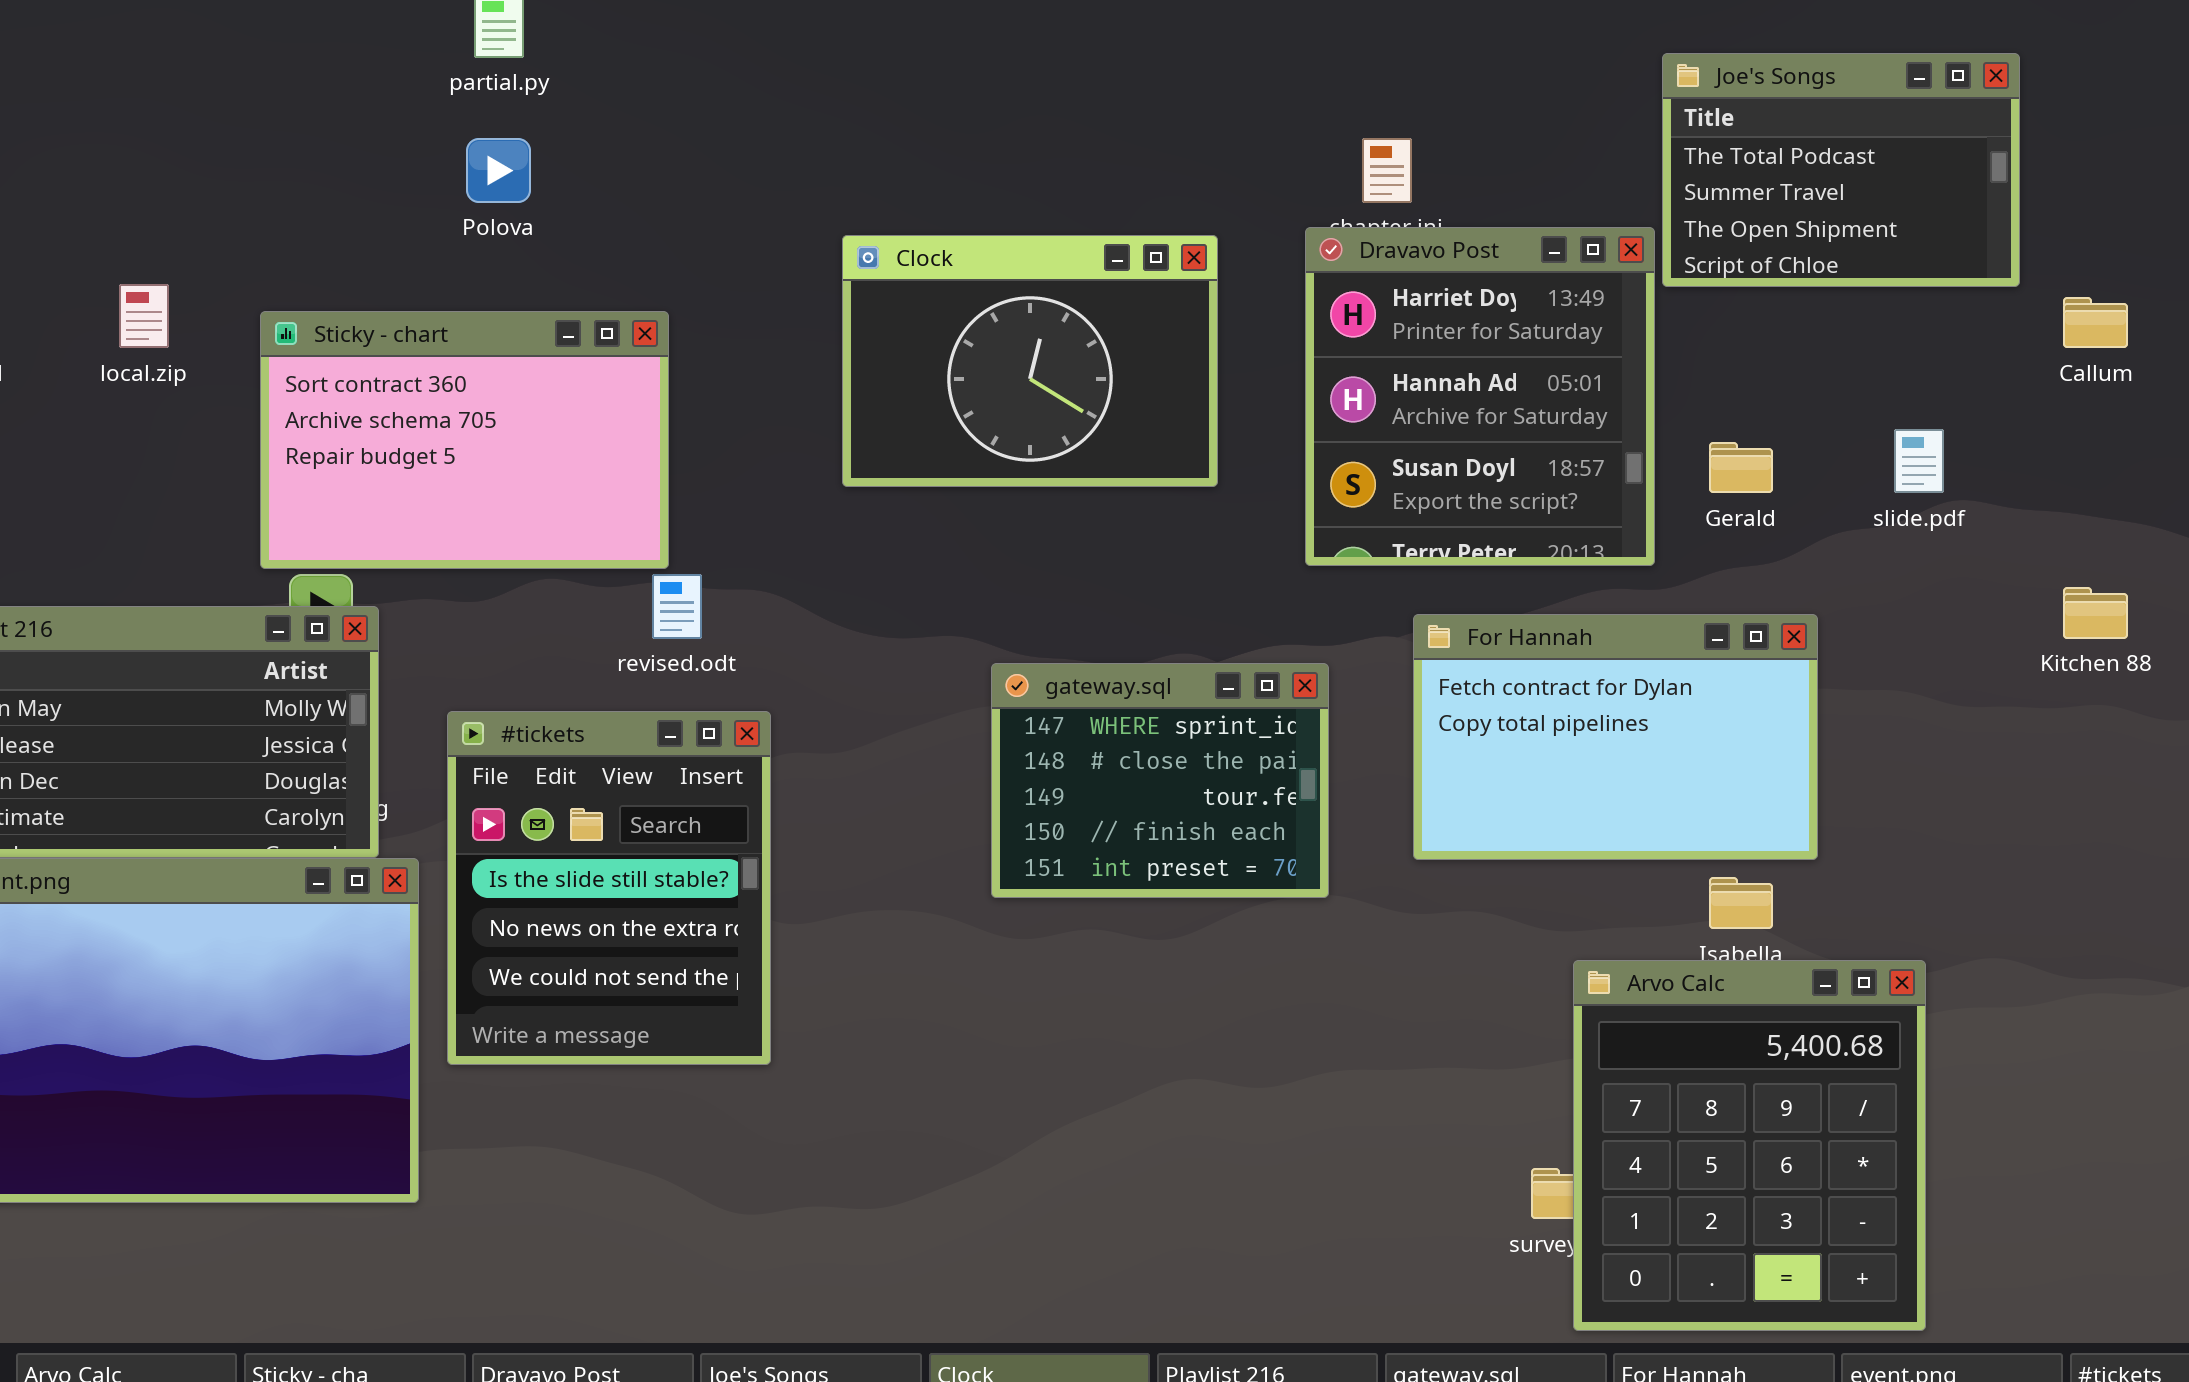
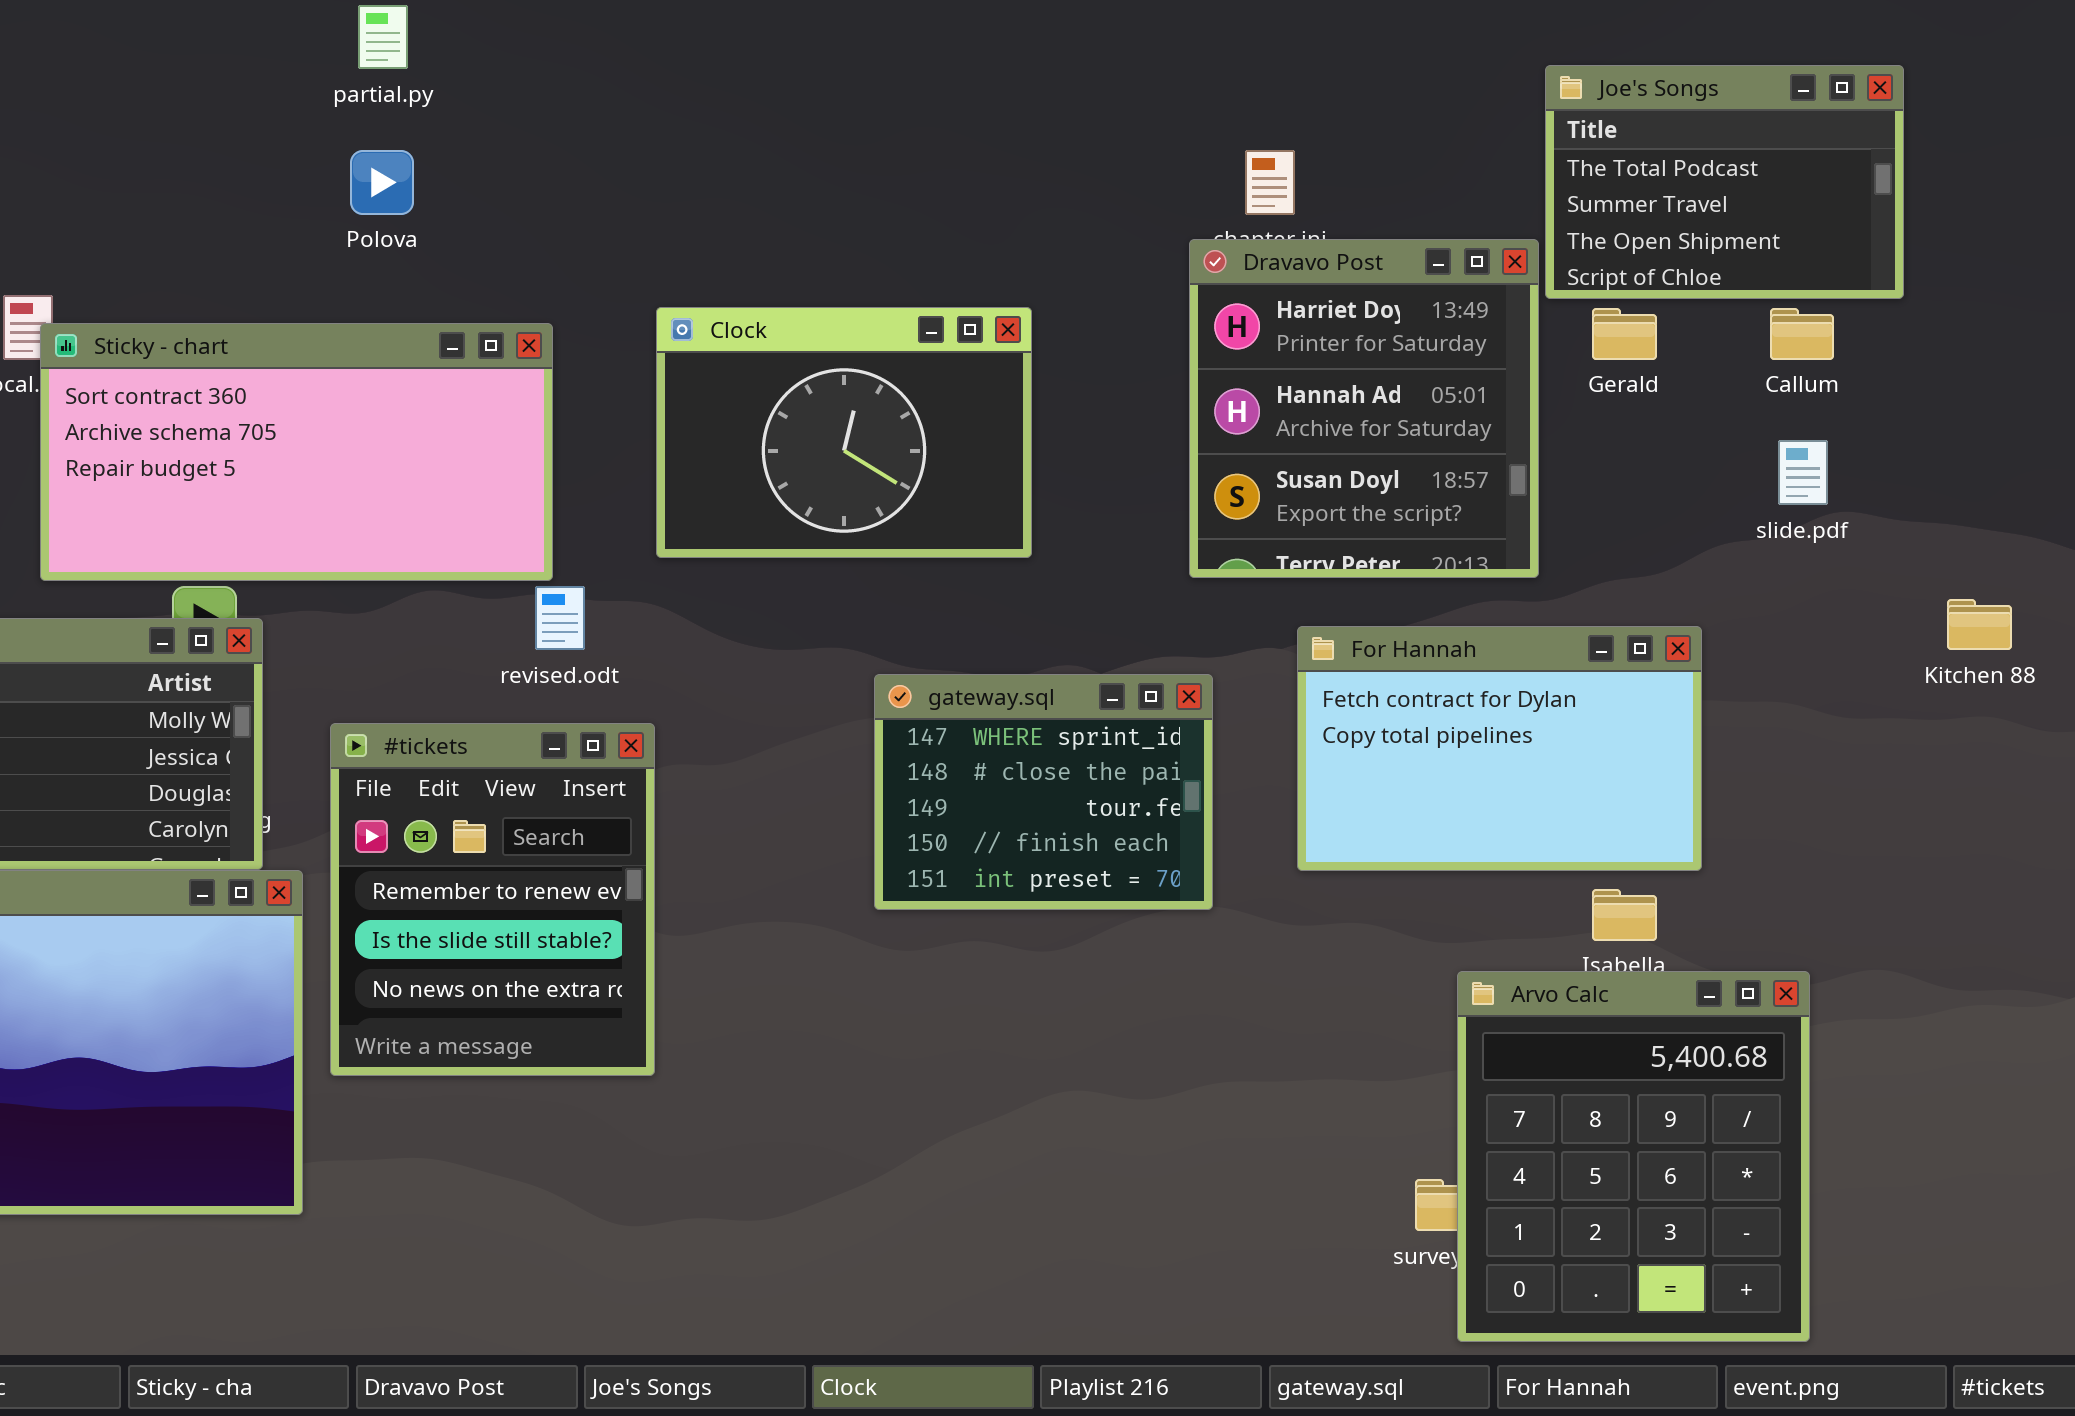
Clock: [842,235,1218,487] -> [656,307,1032,558], moved
Callum: [2063,297,2128,348] -> [1770,308,1834,360], moved
Sticky - chart: [260,311,669,569] -> [40,323,553,581], resized
Gerald: [1709,442,1773,493] -> [1592,308,1657,360], moved
#tickets: [447,711,771,1065] -> [330,723,655,1076], scrolled up 1 row

